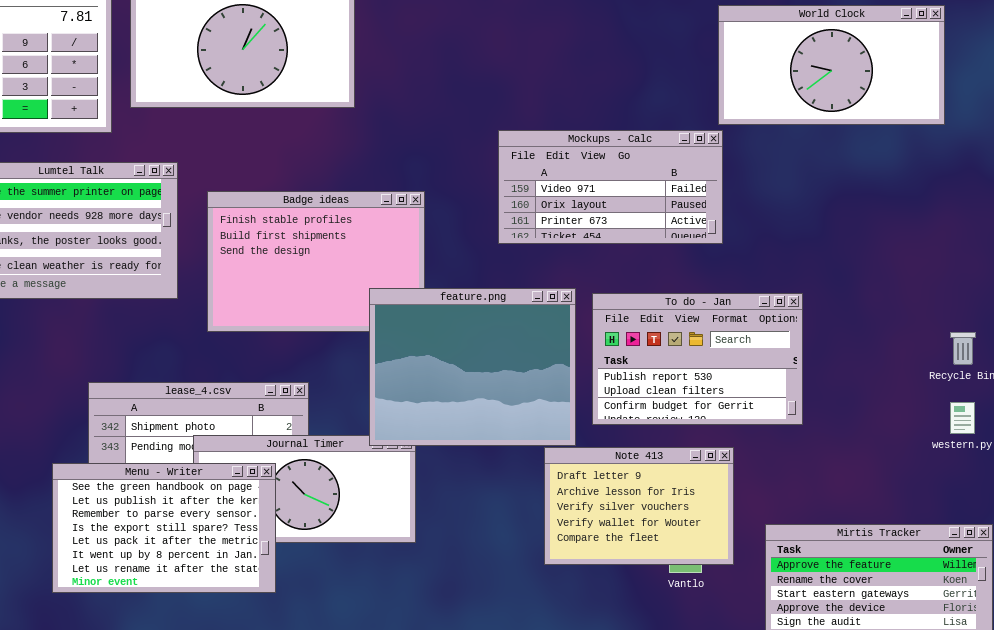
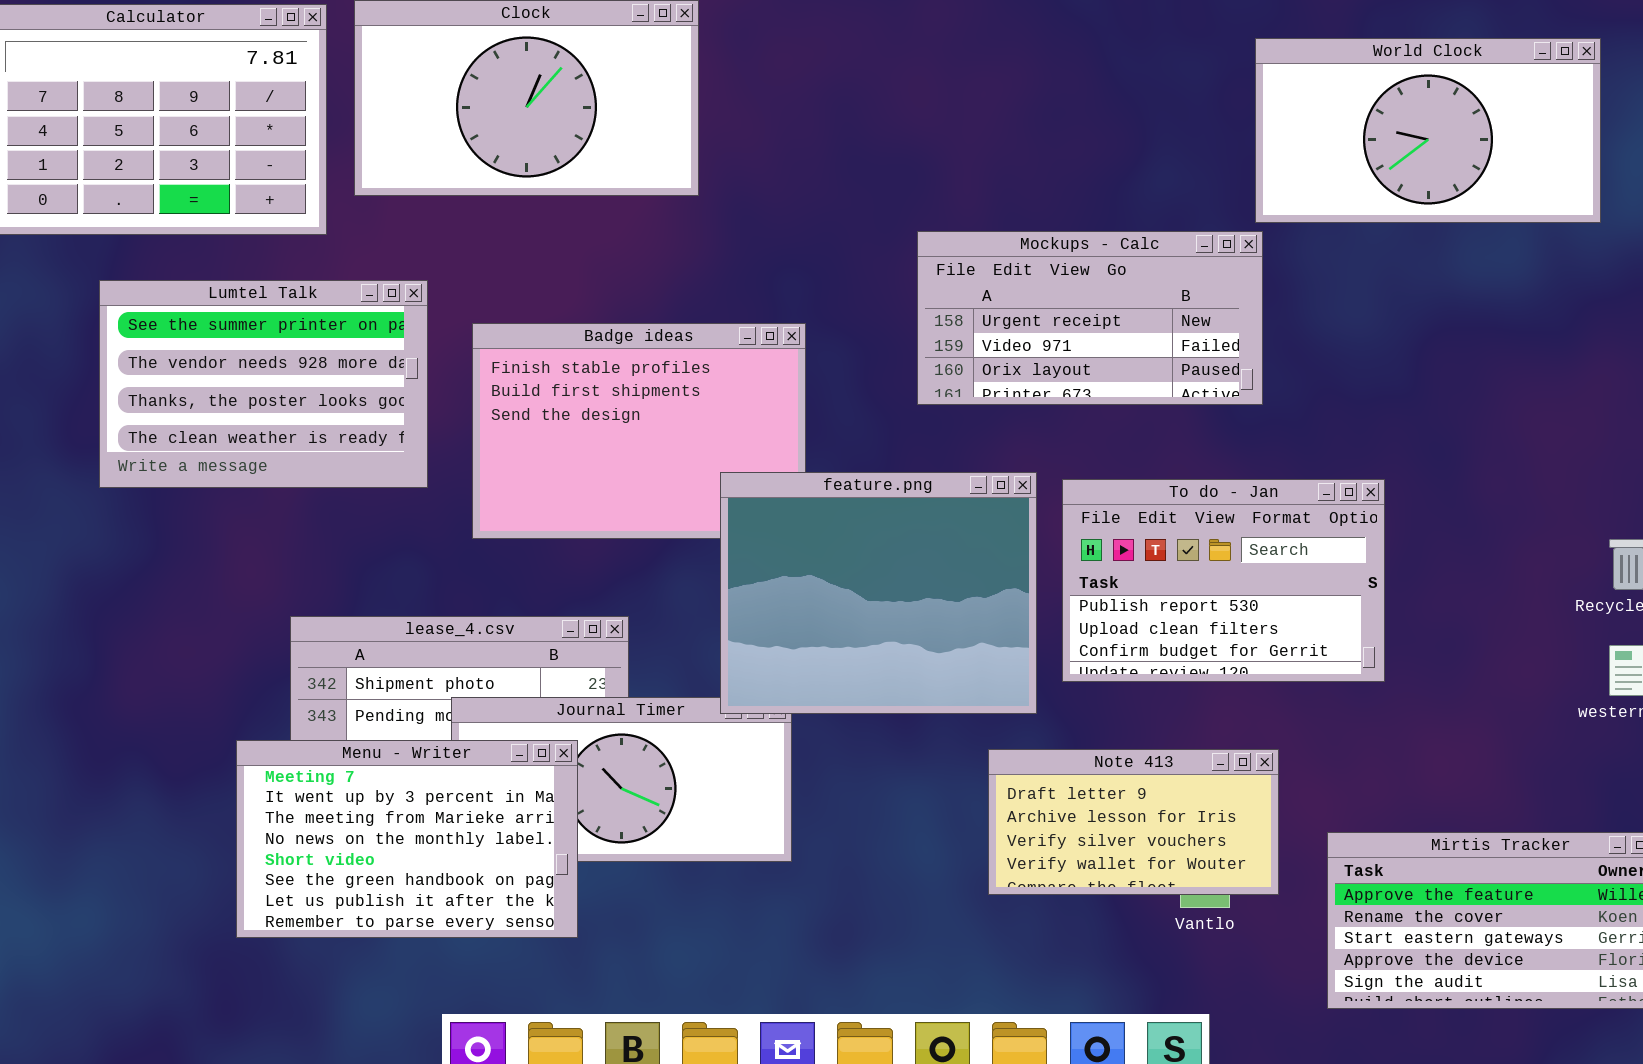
Mockups - Calc: [498,130,723,244] -> [917,231,1263,405], scrolled up 1 row
Note 413: [544,447,734,565] -> [988,749,1279,895], resized
Menu - Writer: [52,463,276,593] -> [236,740,578,938], scrolled up 5 rows

